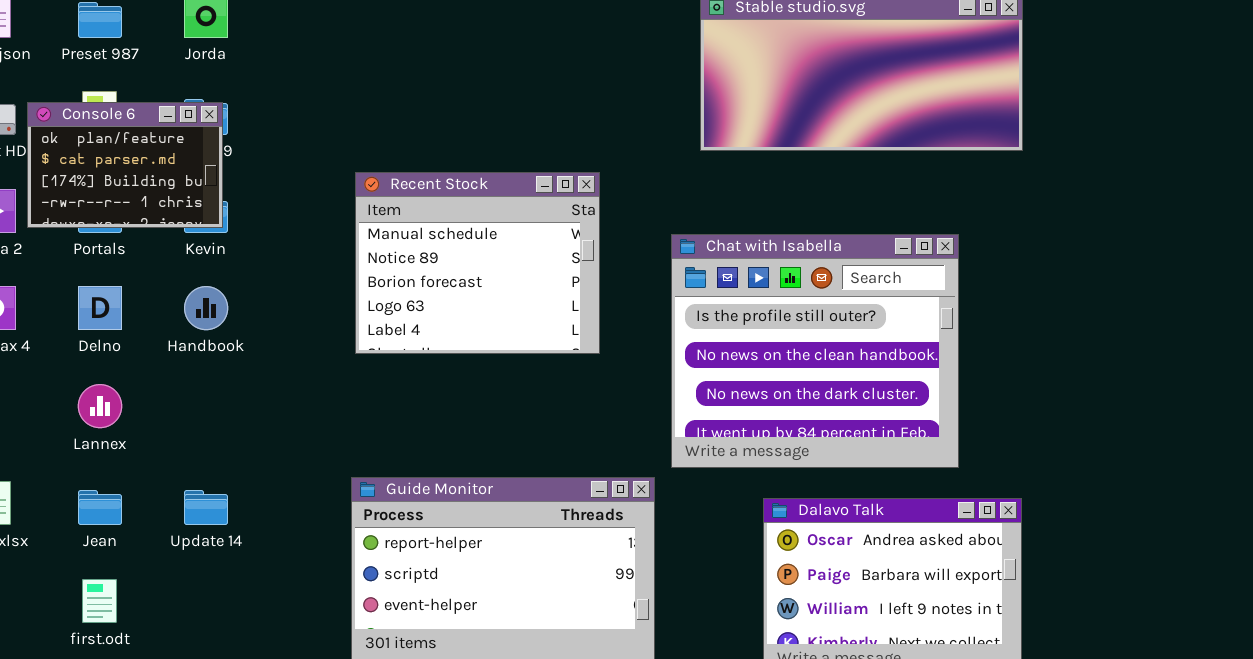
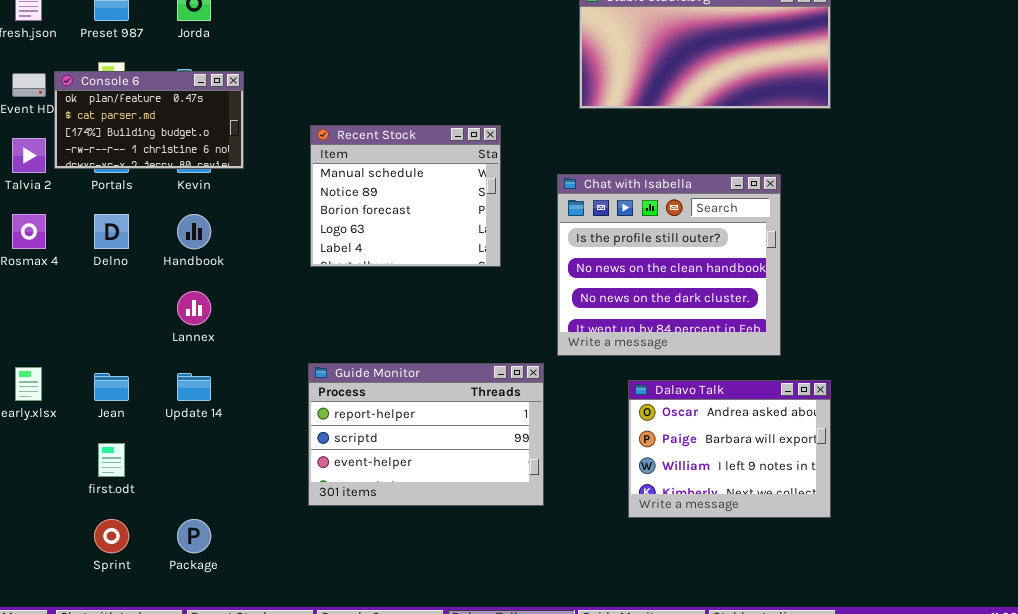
Console 6: [27,102,223,228] -> [54,71,244,169], resized
Lannex: [78,384,122,428] -> [177,291,211,325], moved

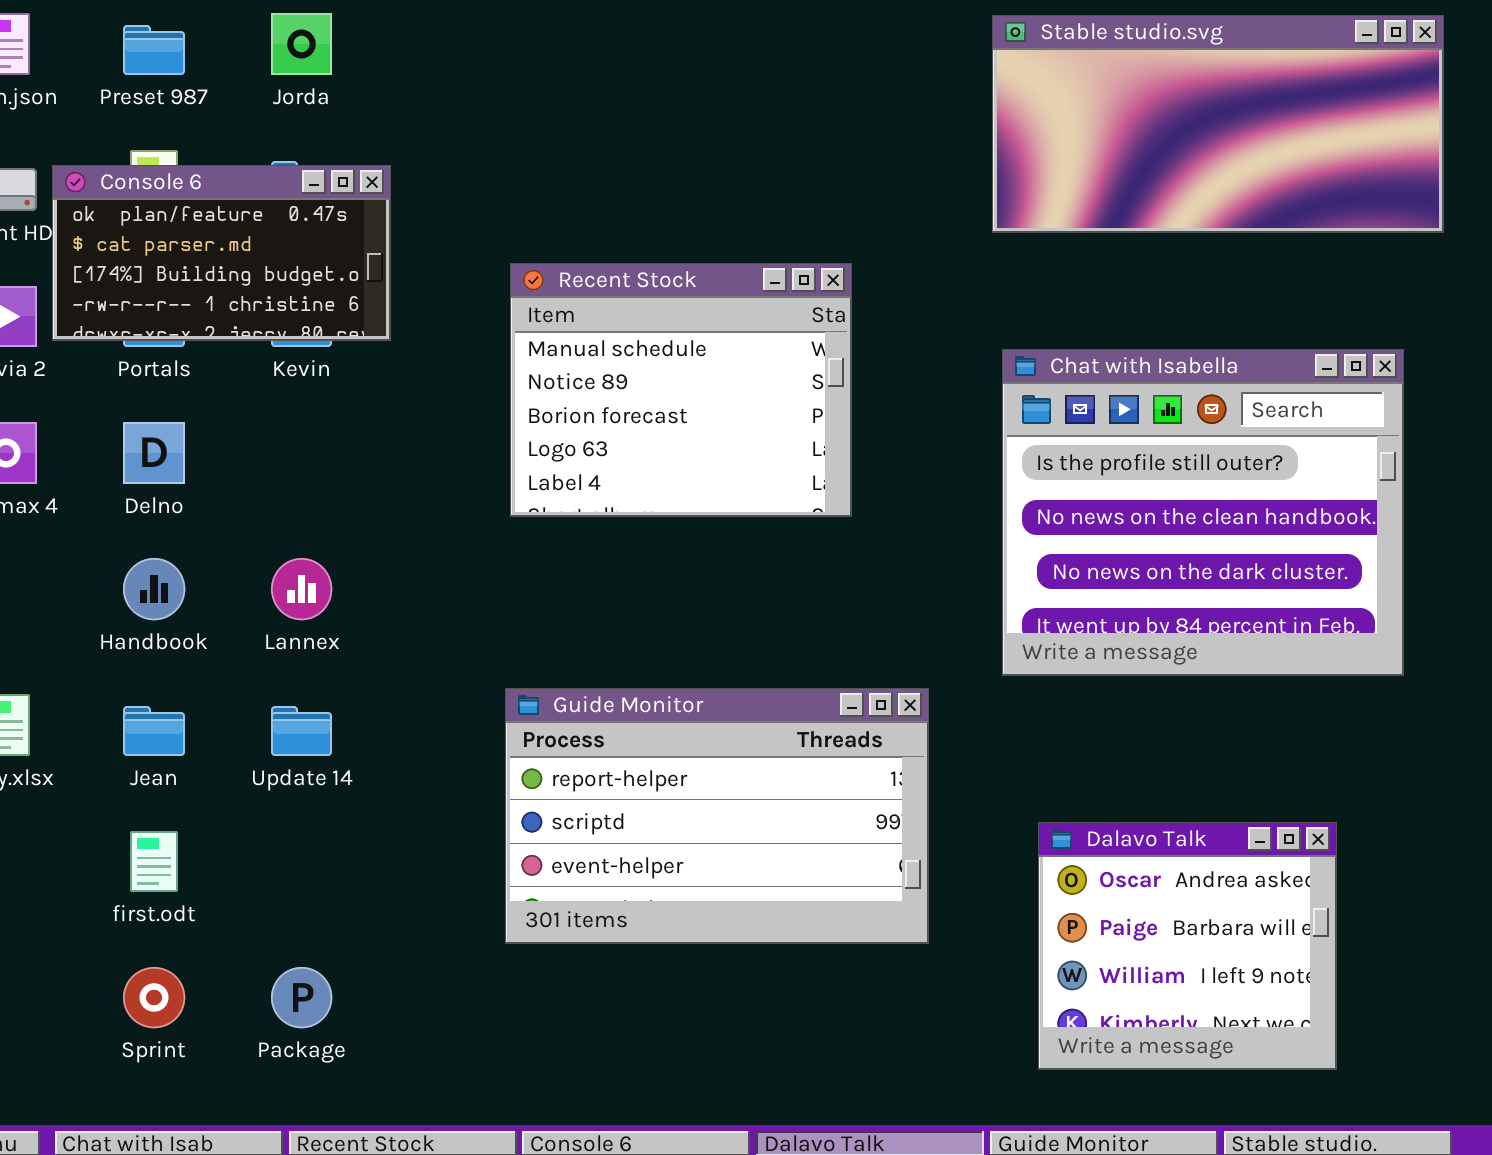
Chat with Isabella: [557,174,781,356] -> [1002,349,1404,676], moved
Handbook: [177,214,211,249] -> [123,558,185,620], moved
Dalavo Talk: [628,380,831,518] -> [1038,822,1337,1070], moved, resized

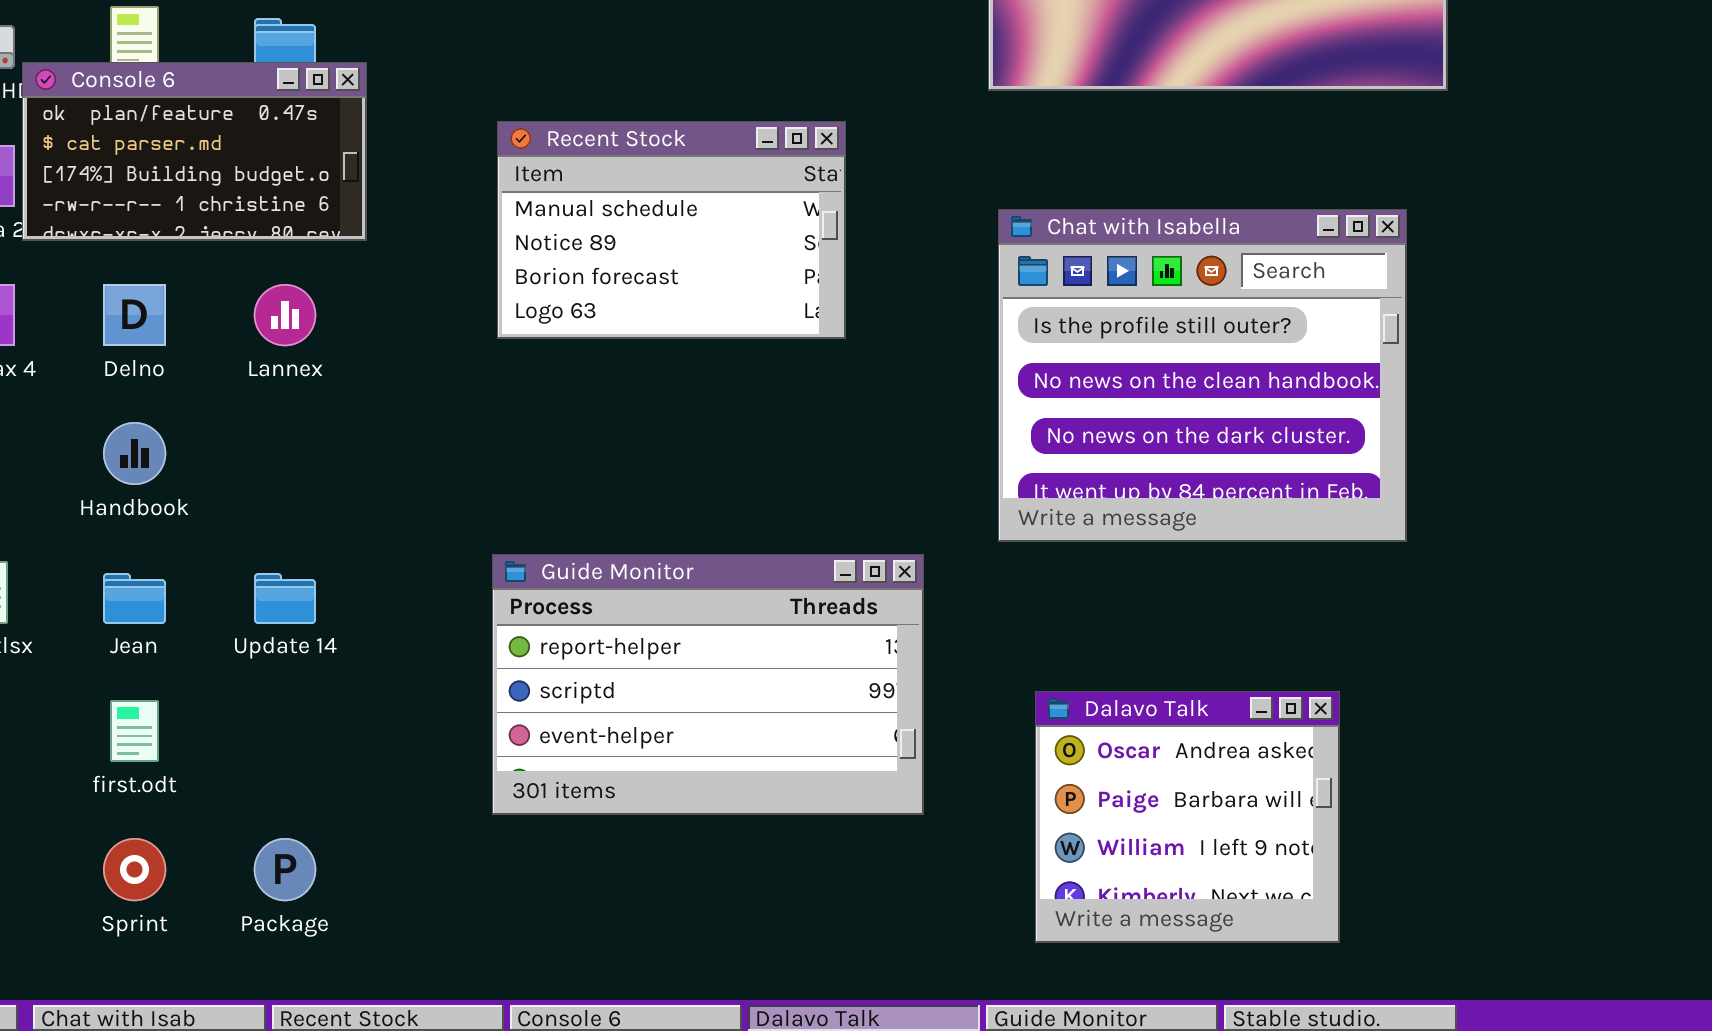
Console 6: [52,165,391,341] -> [22,62,367,241], moved
Recent Stock: [510,263,852,517] -> [497,121,846,339], resized
Lannex: [271,558,332,620] -> [254,284,316,346], moved

